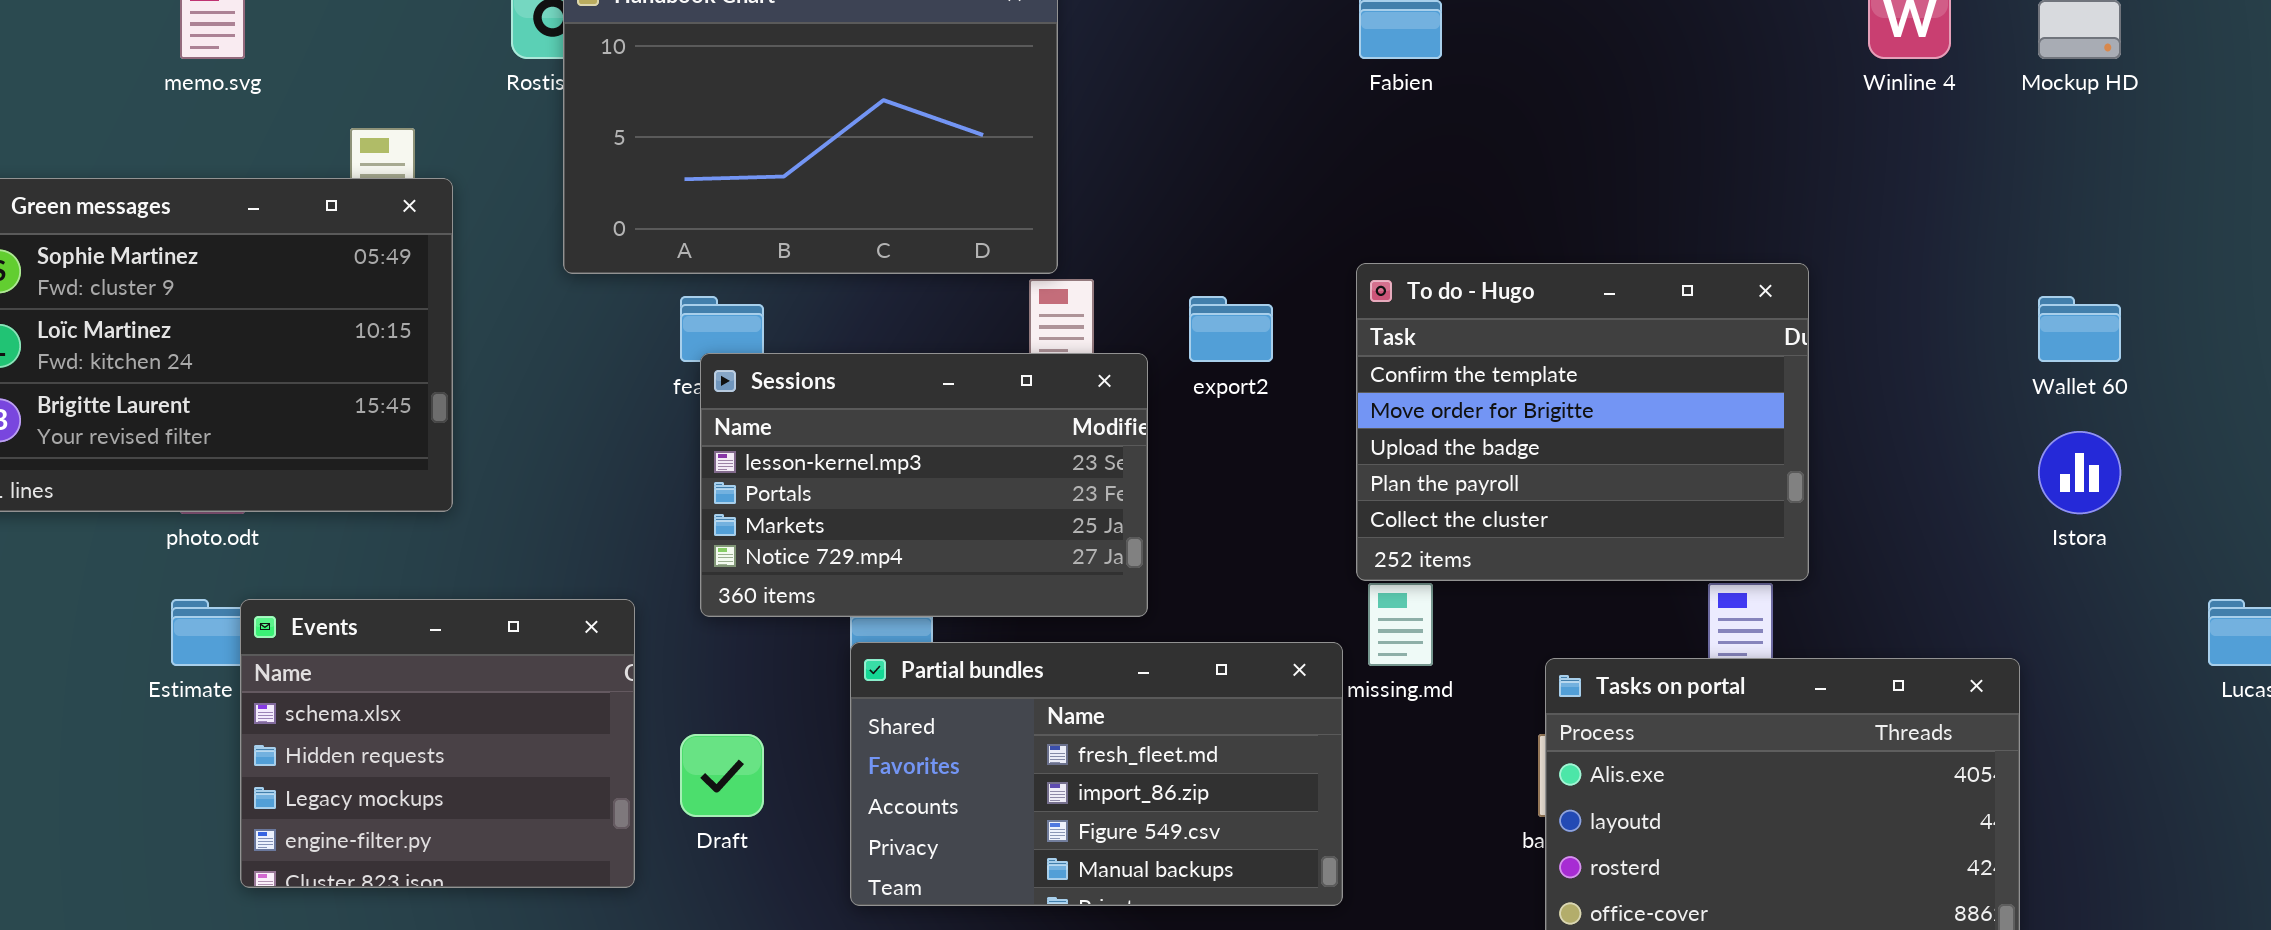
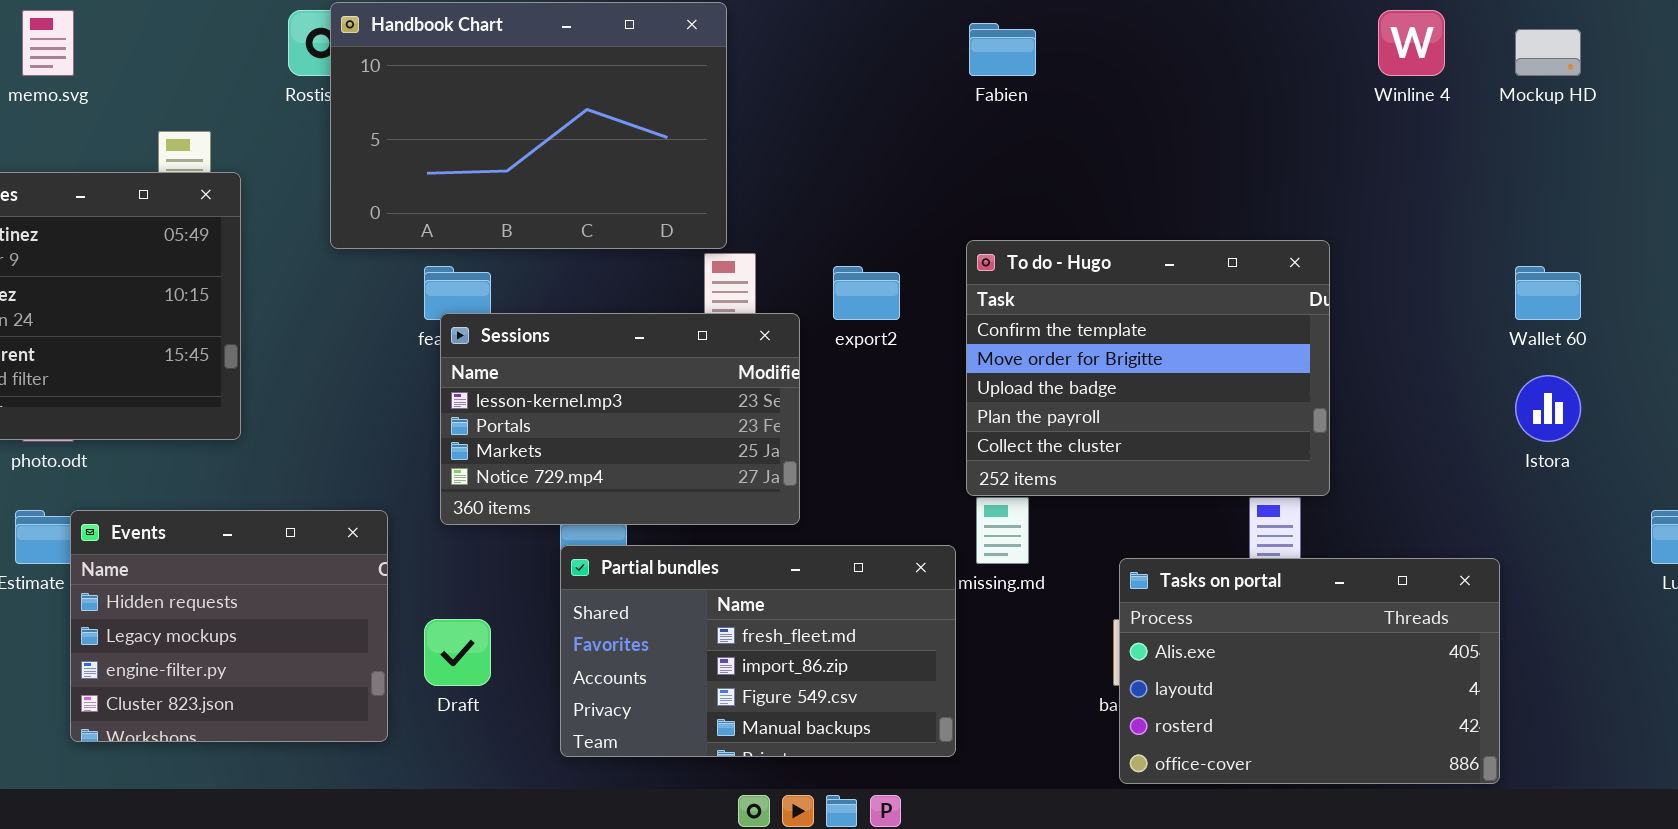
Events: [240,599,635,888] -> [70,510,388,742], scrolled down 1 row

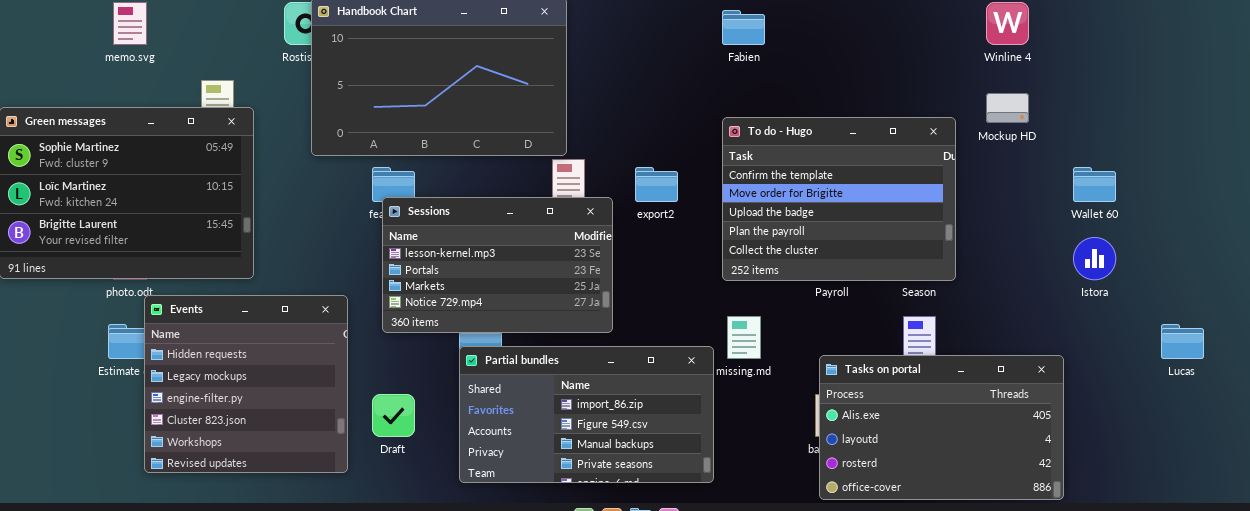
Mockup HD: [1515,29,1581,76] -> [986,93,1029,123], moved
To do - Hugo: [966,240,1330,496] -> [722,117,956,281], moved
Events: [70,510,388,742] -> [144,295,348,473], resized
Partial bundles: [560,545,956,757] -> [459,346,714,483], scrolled down 1 row

